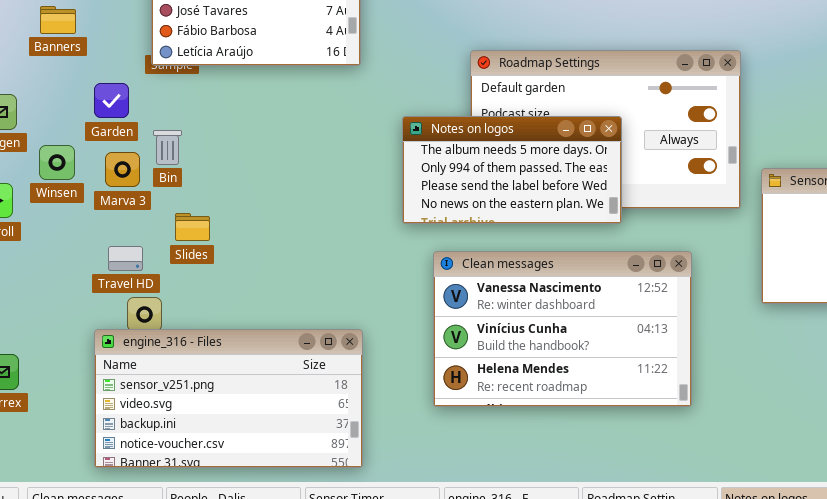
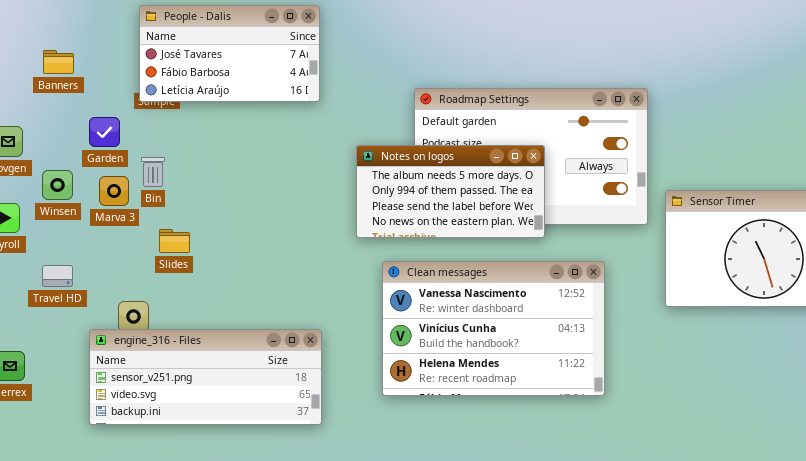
Travel HD: [108,246,143,271] -> [42,265,73,287], moved
engine_316 - Files: [94,329,363,468] -> [89,329,322,425], resized

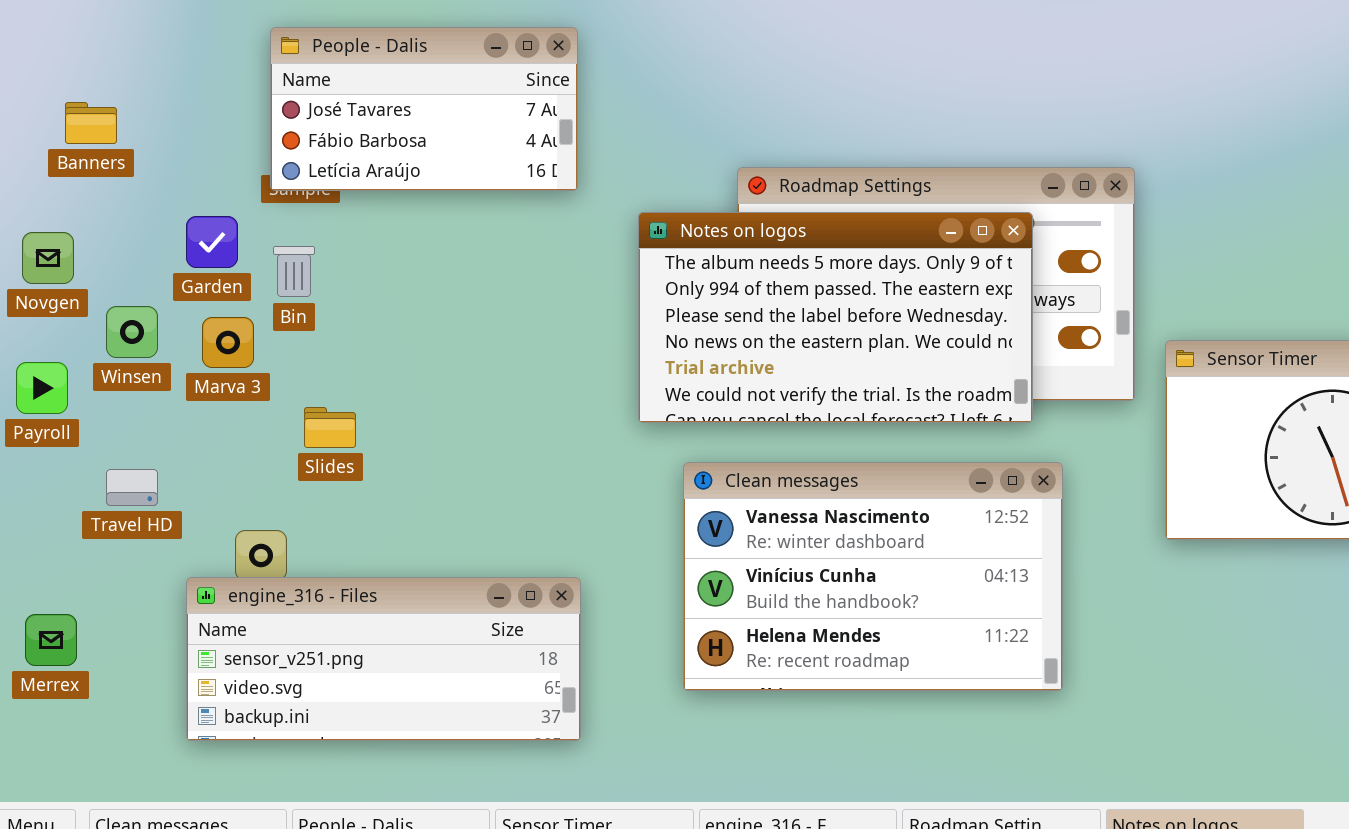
Banners: [43,50,74,74] -> [65,102,117,144], moved
Notes on logos: [356,145,545,238] -> [638,212,1033,423], resized
Bin: [141,157,165,187] -> [273,246,315,297], moved

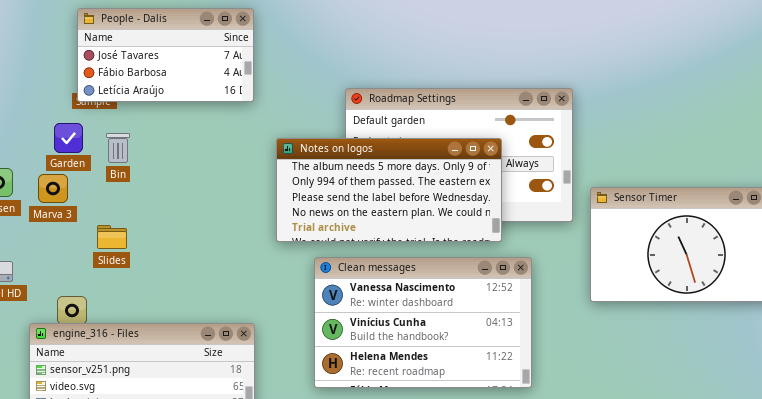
Notes on logos: [638,212,1033,423] -> [276,138,502,242], moved, resized
Garden: [186,216,238,268] -> [54,123,83,153], moved
Bin: [273,246,315,297] -> [106,133,130,163], moved

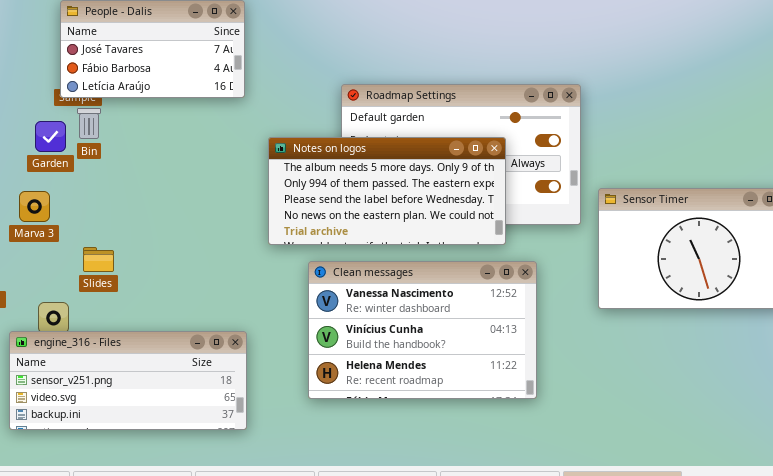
Bin: [106,133,130,163] -> [77,108,101,139], moved
Marva 3: [38,174,68,203] -> [19,191,50,222], moved
Slides: [97,225,127,249] -> [83,247,114,272], moved

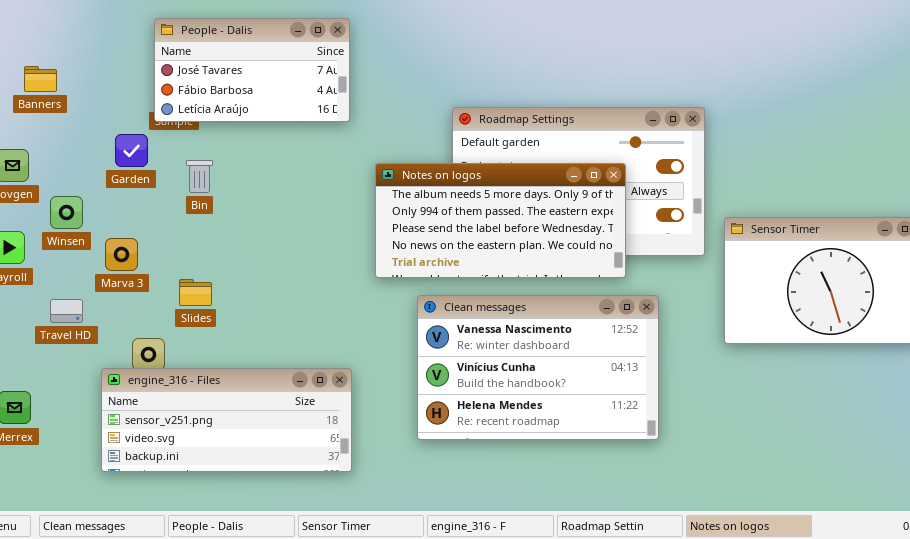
Bin: [77,108,101,139] -> [186,160,213,193], moved
Garden: [35,121,66,152] -> [115,134,148,167], moved
Marva 3: [19,191,50,222] -> [105,238,138,271], moved

